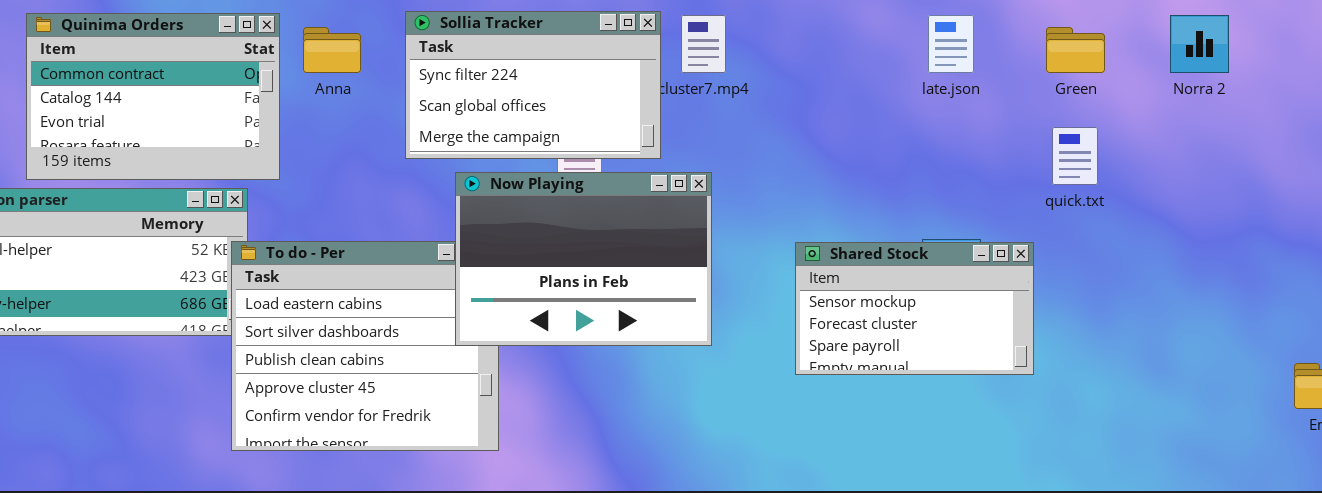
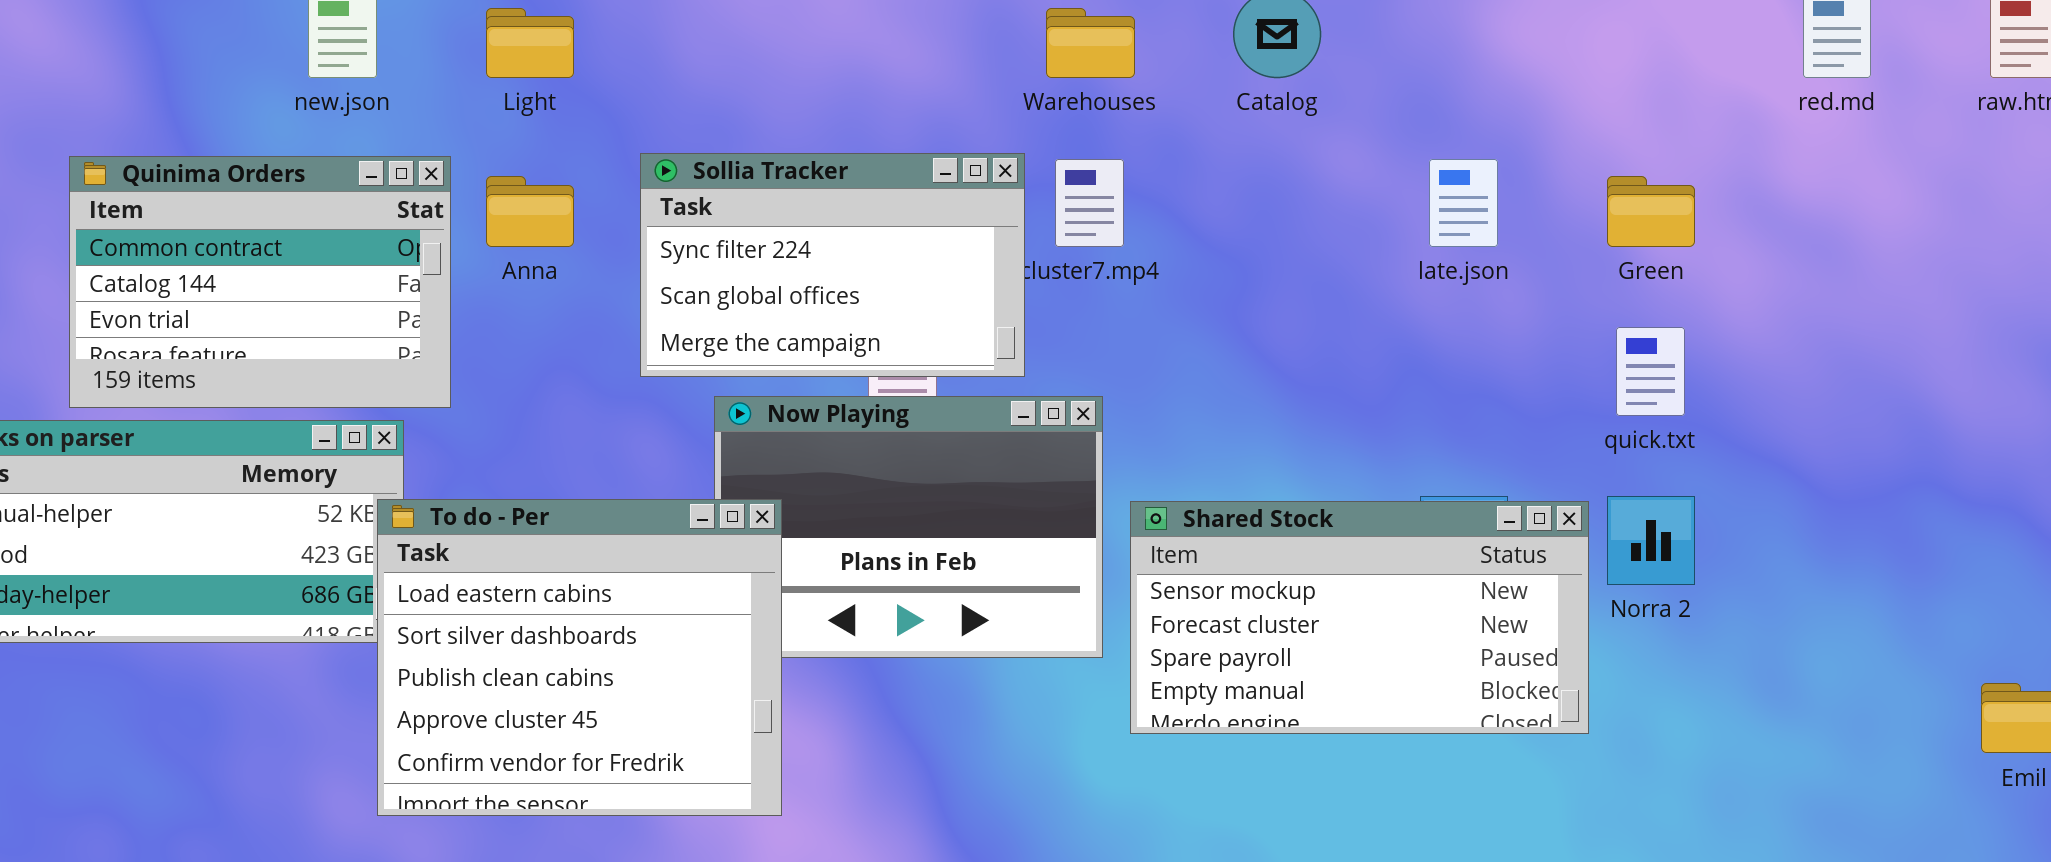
Norra 2: [1170,15,1229,73] -> [1607,496,1695,585], moved
To do - Per: [231,241,499,451] -> [377,499,782,816], raised
Shared Stock: [795,242,1034,375] -> [1130,501,1589,734], resized

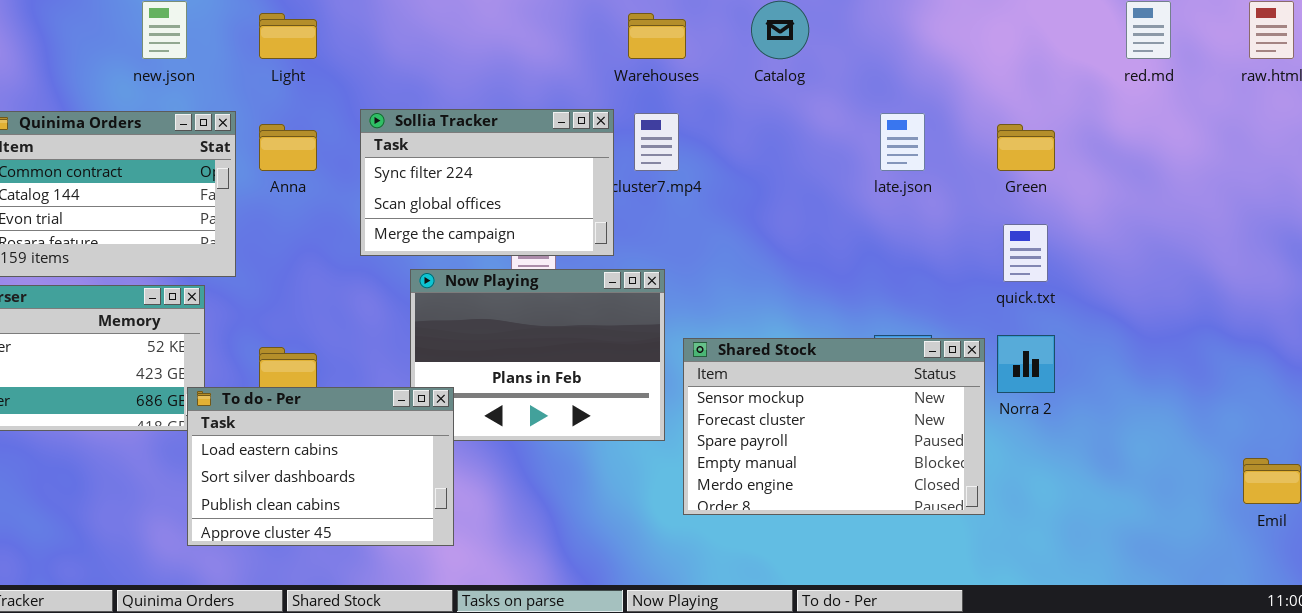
To do - Per: [377,499,782,816] -> [187,387,454,546], resized
Shared Stock: [1130,501,1589,734] -> [683,338,985,515], resized

